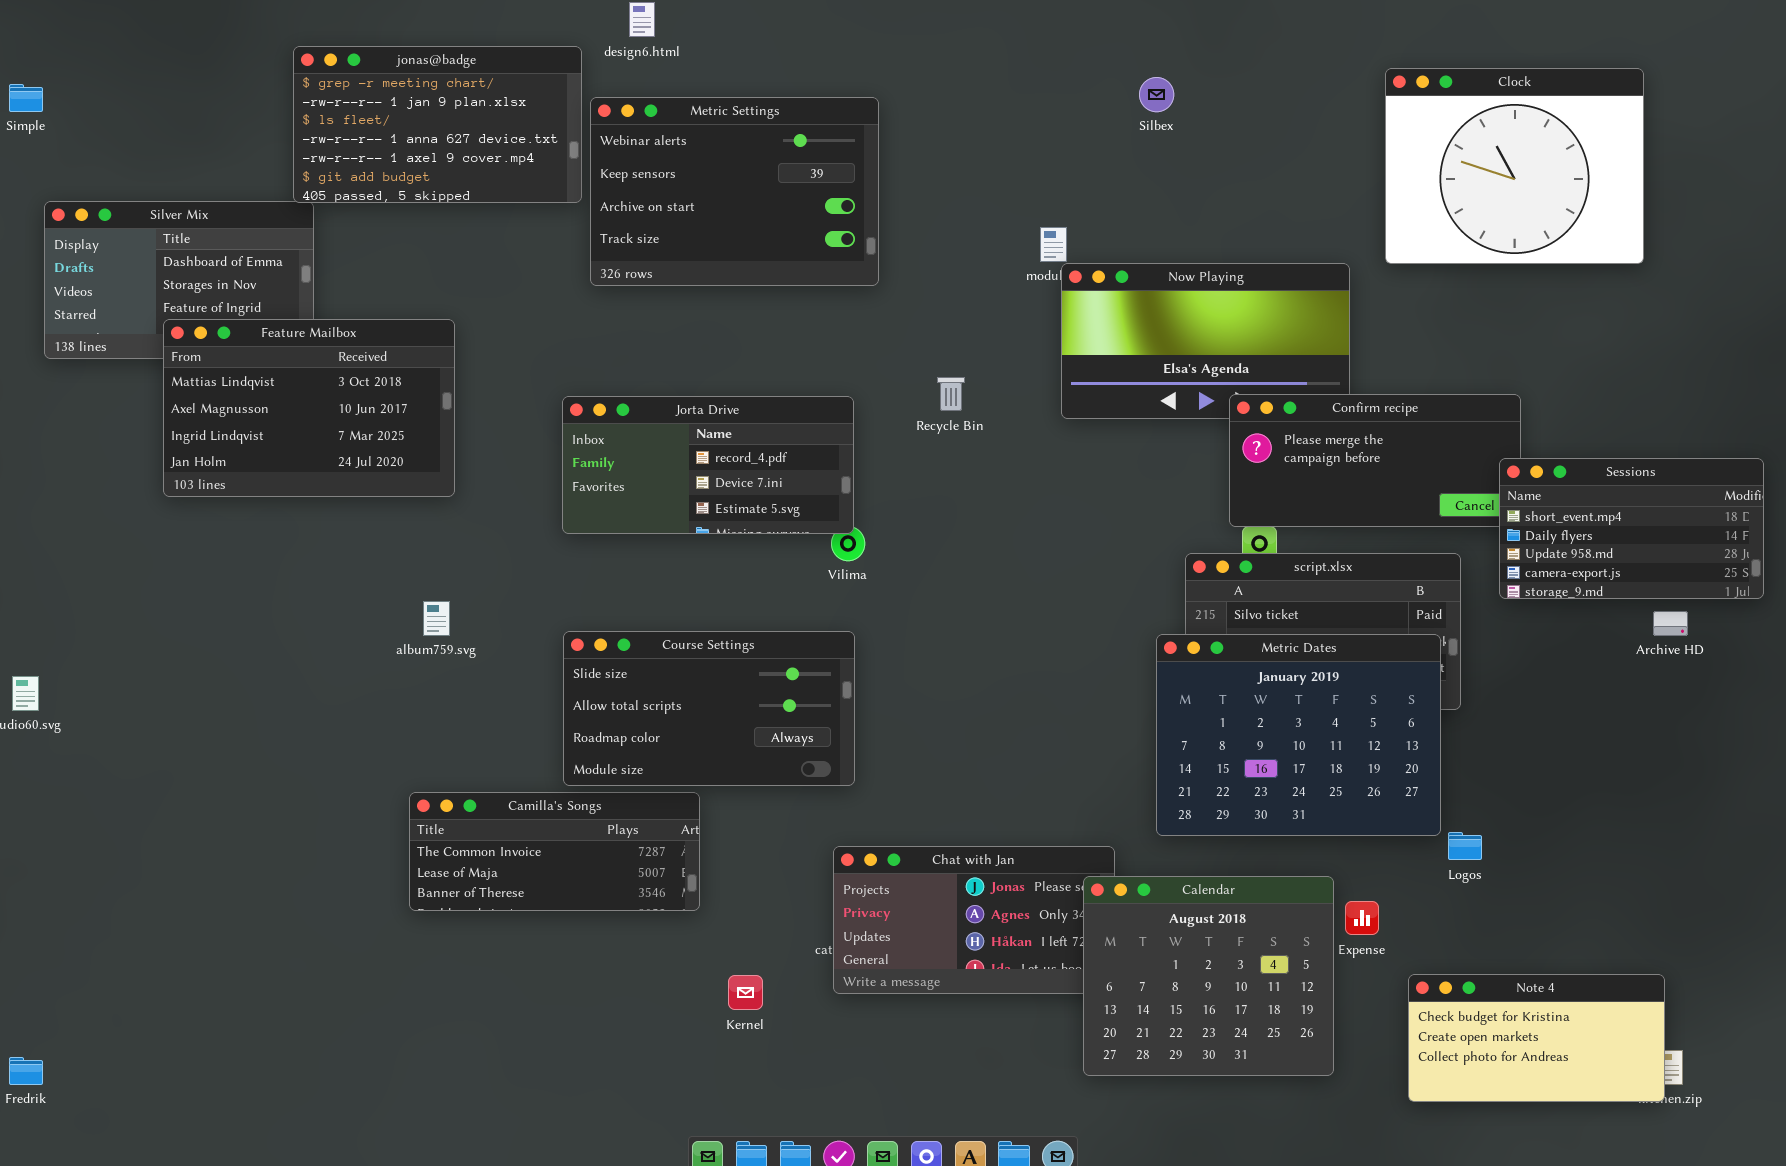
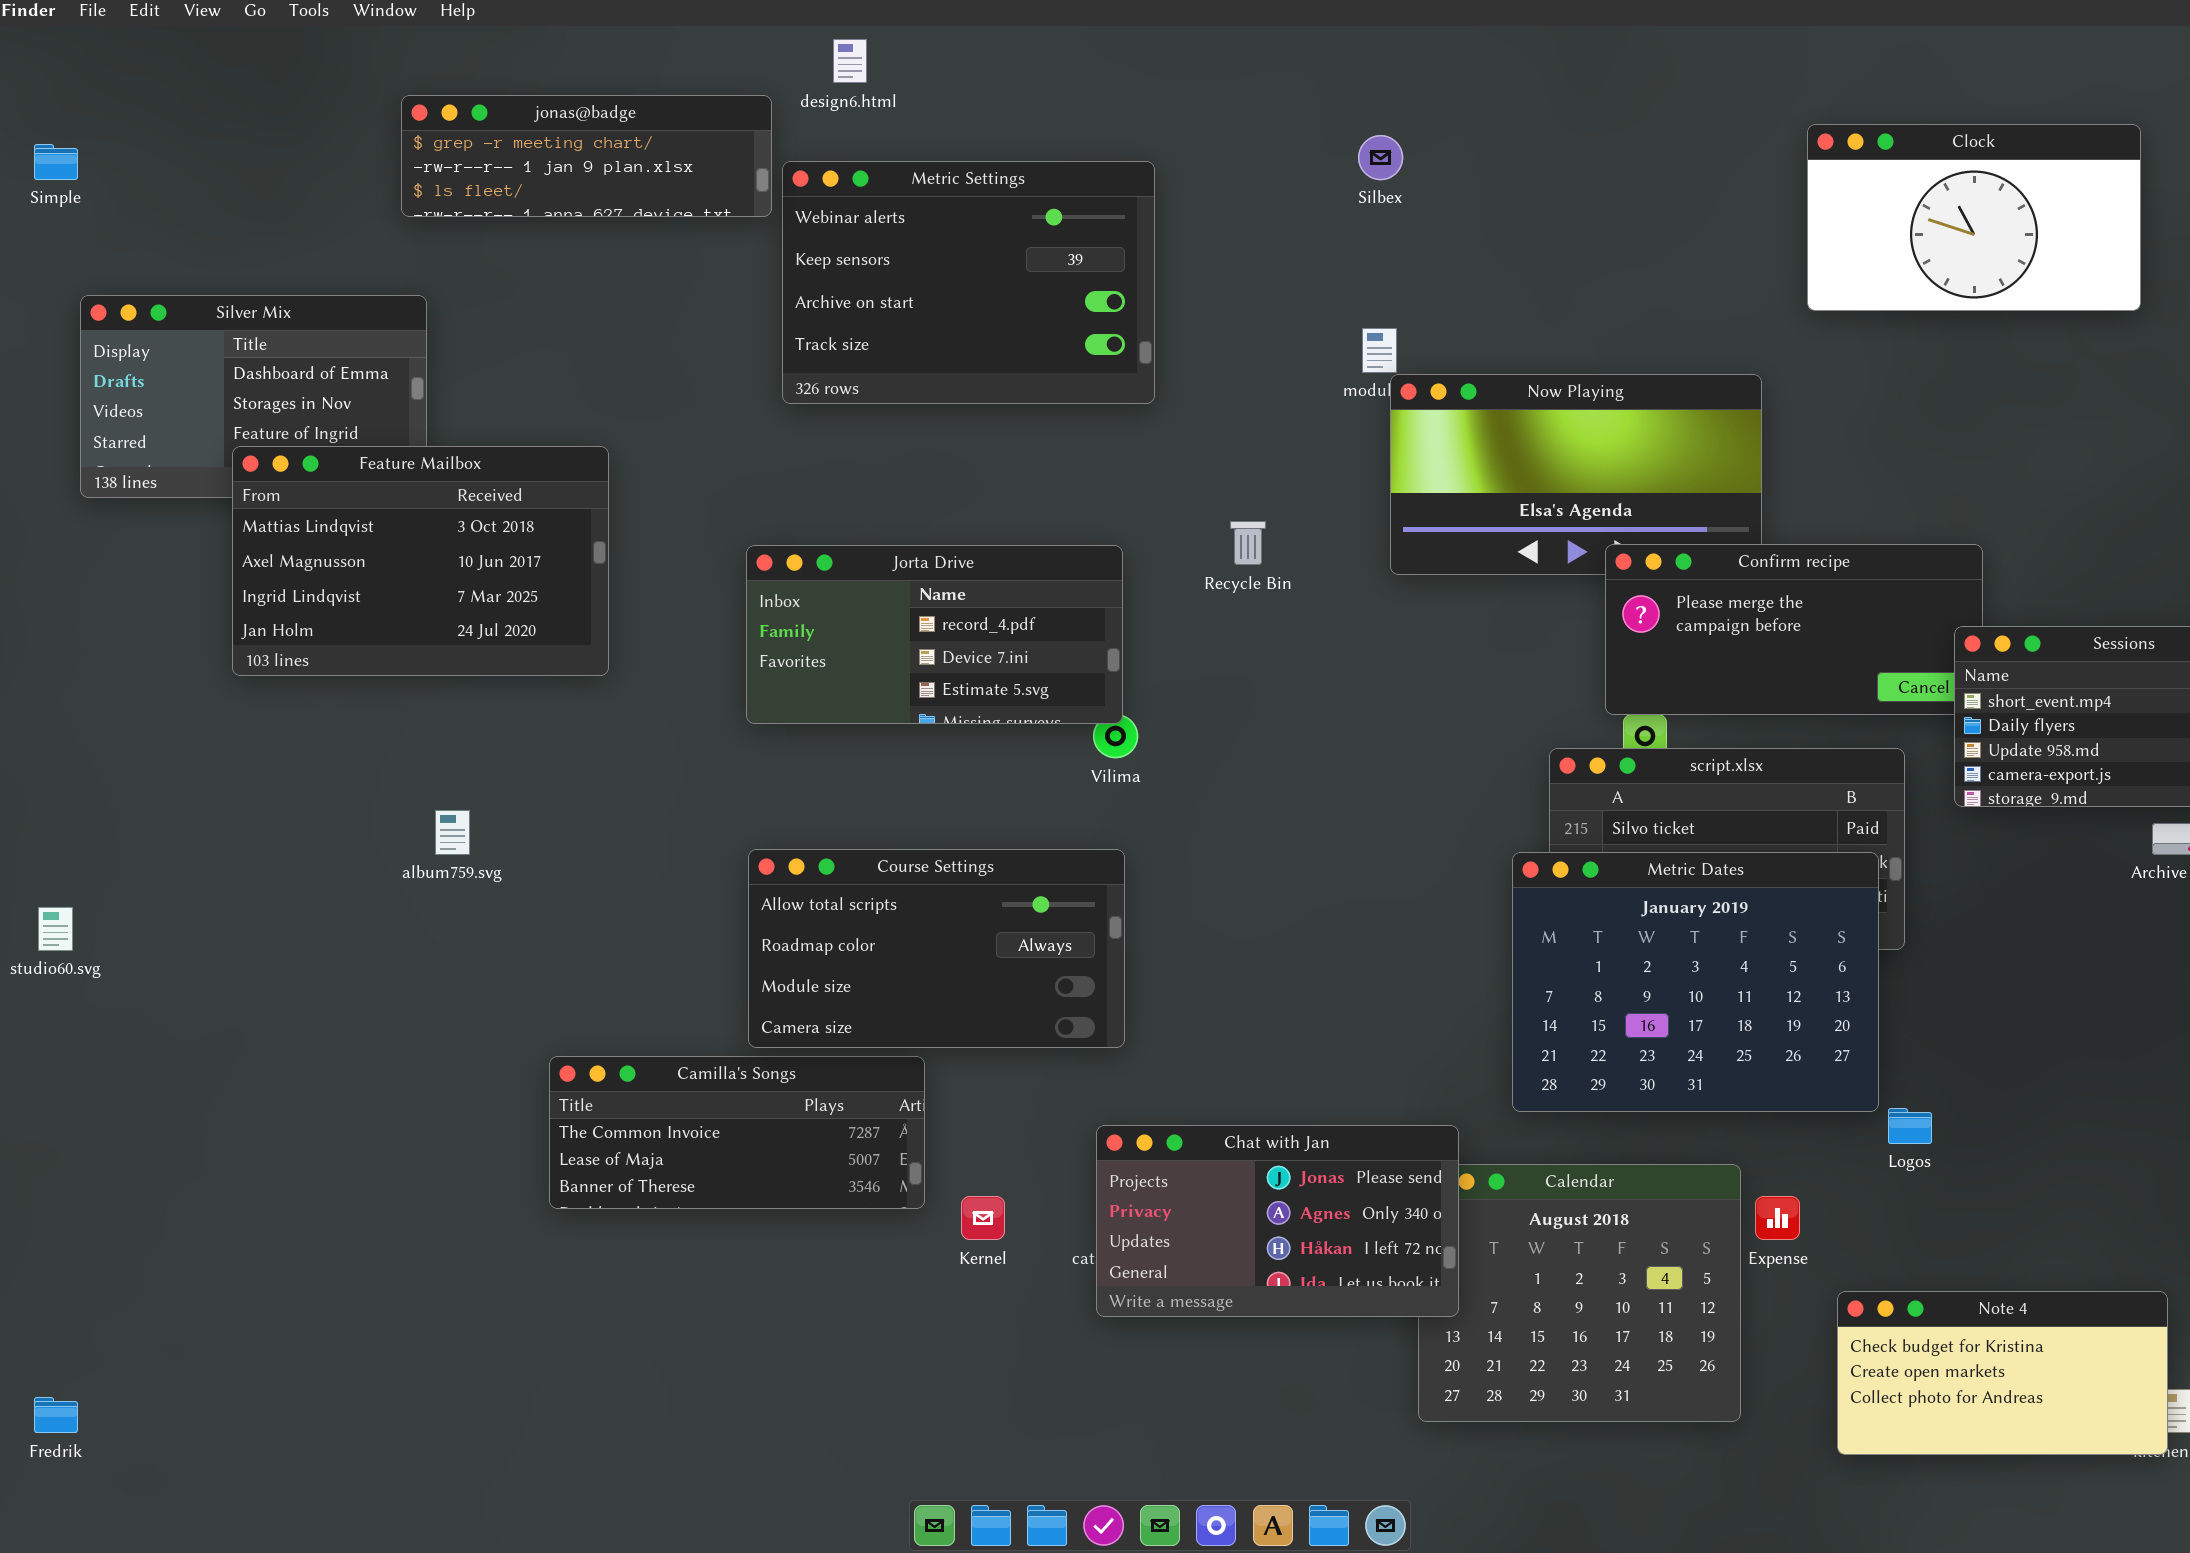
jonas@badge: [293,46,582,203] -> [401,95,772,217], resized
Clock: [1385,68,1644,264] -> [1807,124,2141,311], resized
Silbex: [1139,77,1174,112] -> [1358,135,1403,180], moved
album759.svg: [423,601,450,636] -> [435,810,470,855], moved
Course Settings: [563,631,855,786] -> [748,849,1125,1048], scrolled down 1 row
Chat with Jan: [833,846,1115,994] -> [1096,1125,1459,1317], raised
Kernel: [728,975,763,1010] -> [961,1196,1005,1240], moved

